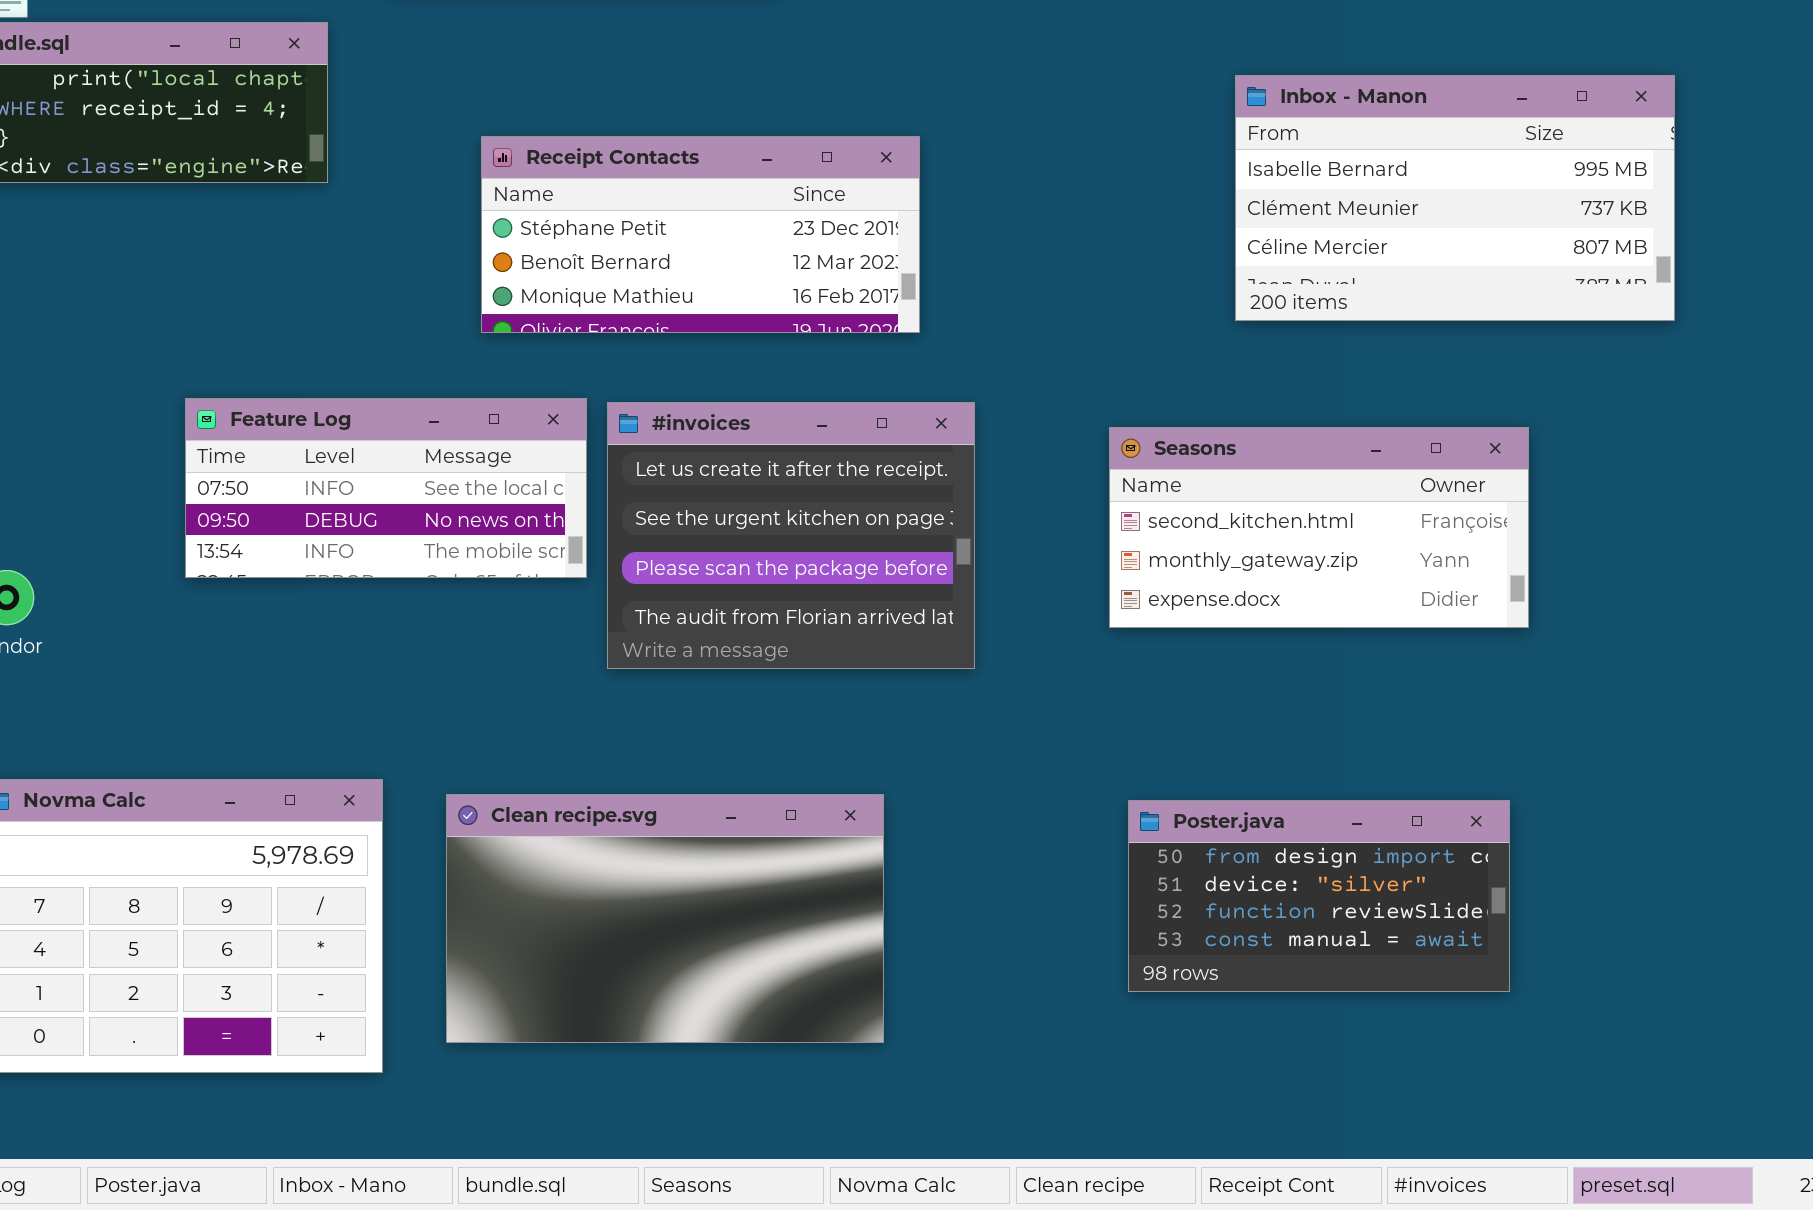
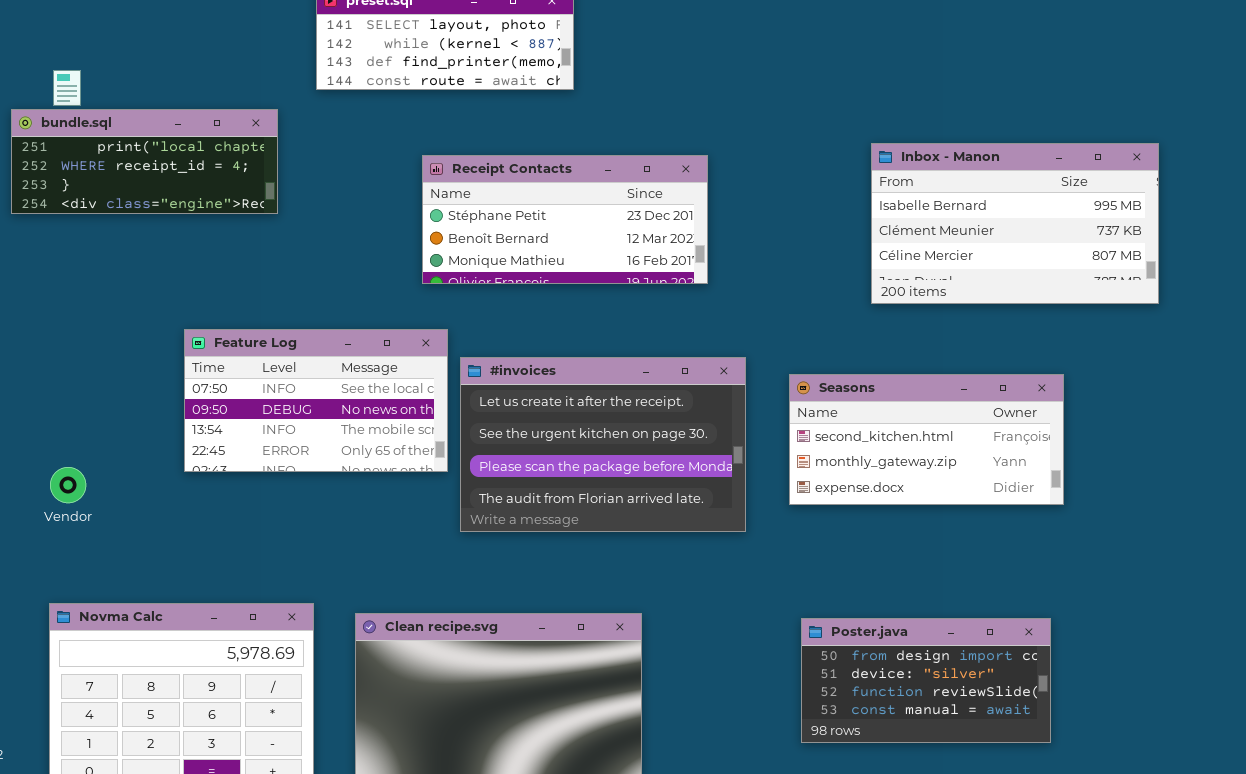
Receipt Contacts: [481,136,920,333] -> [422,155,708,284], moved
Feature Log: [185,398,587,578] -> [184,329,448,472], resized
#invoices: [607,402,975,669] -> [460,357,746,532], resized

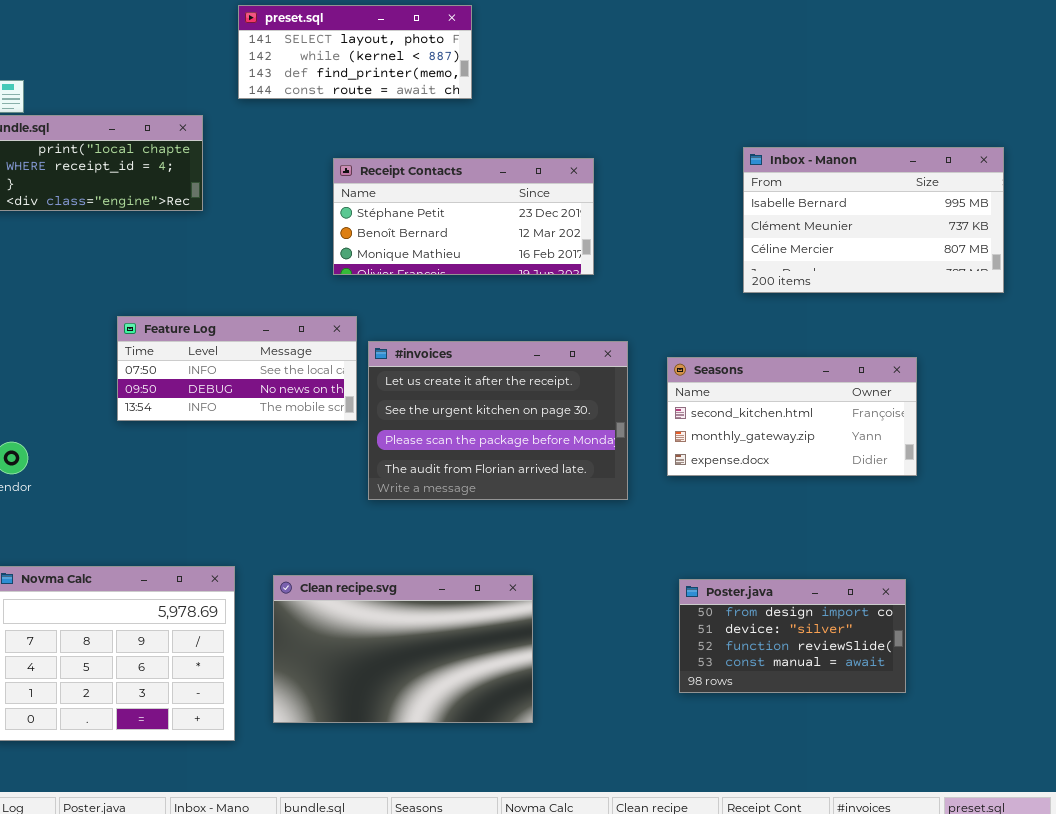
Feature Log: [184,329,448,472] -> [117,316,357,421], resized

